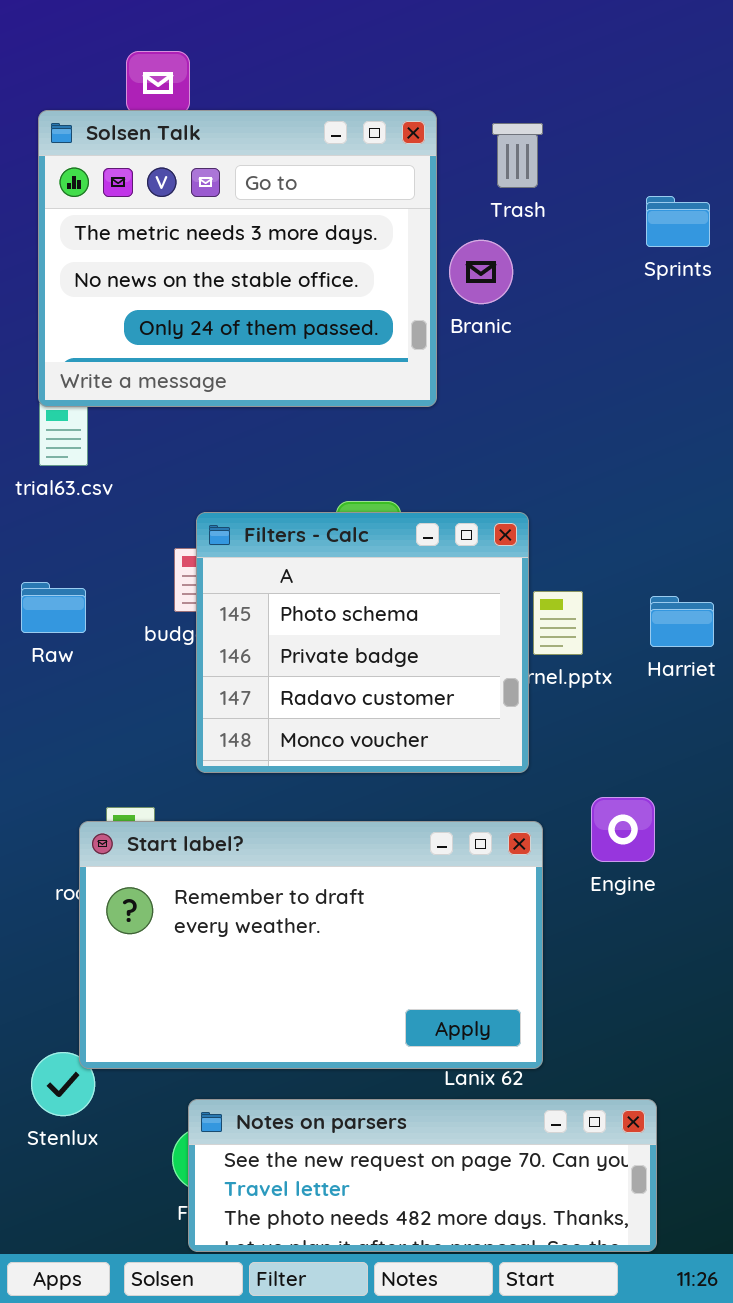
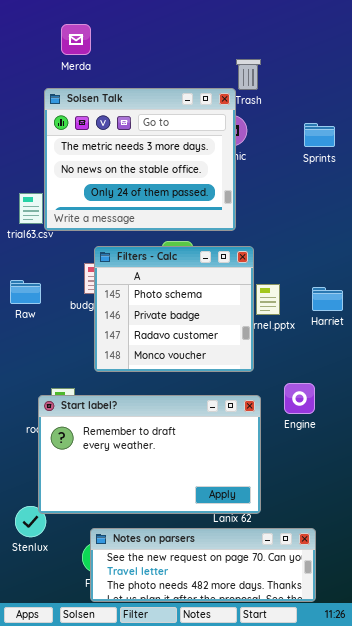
Solsen Talk: [38,110,437,407] -> [44,88,236,231], moved
Sprints: [646,196,710,247] -> [304,123,335,147], moved

